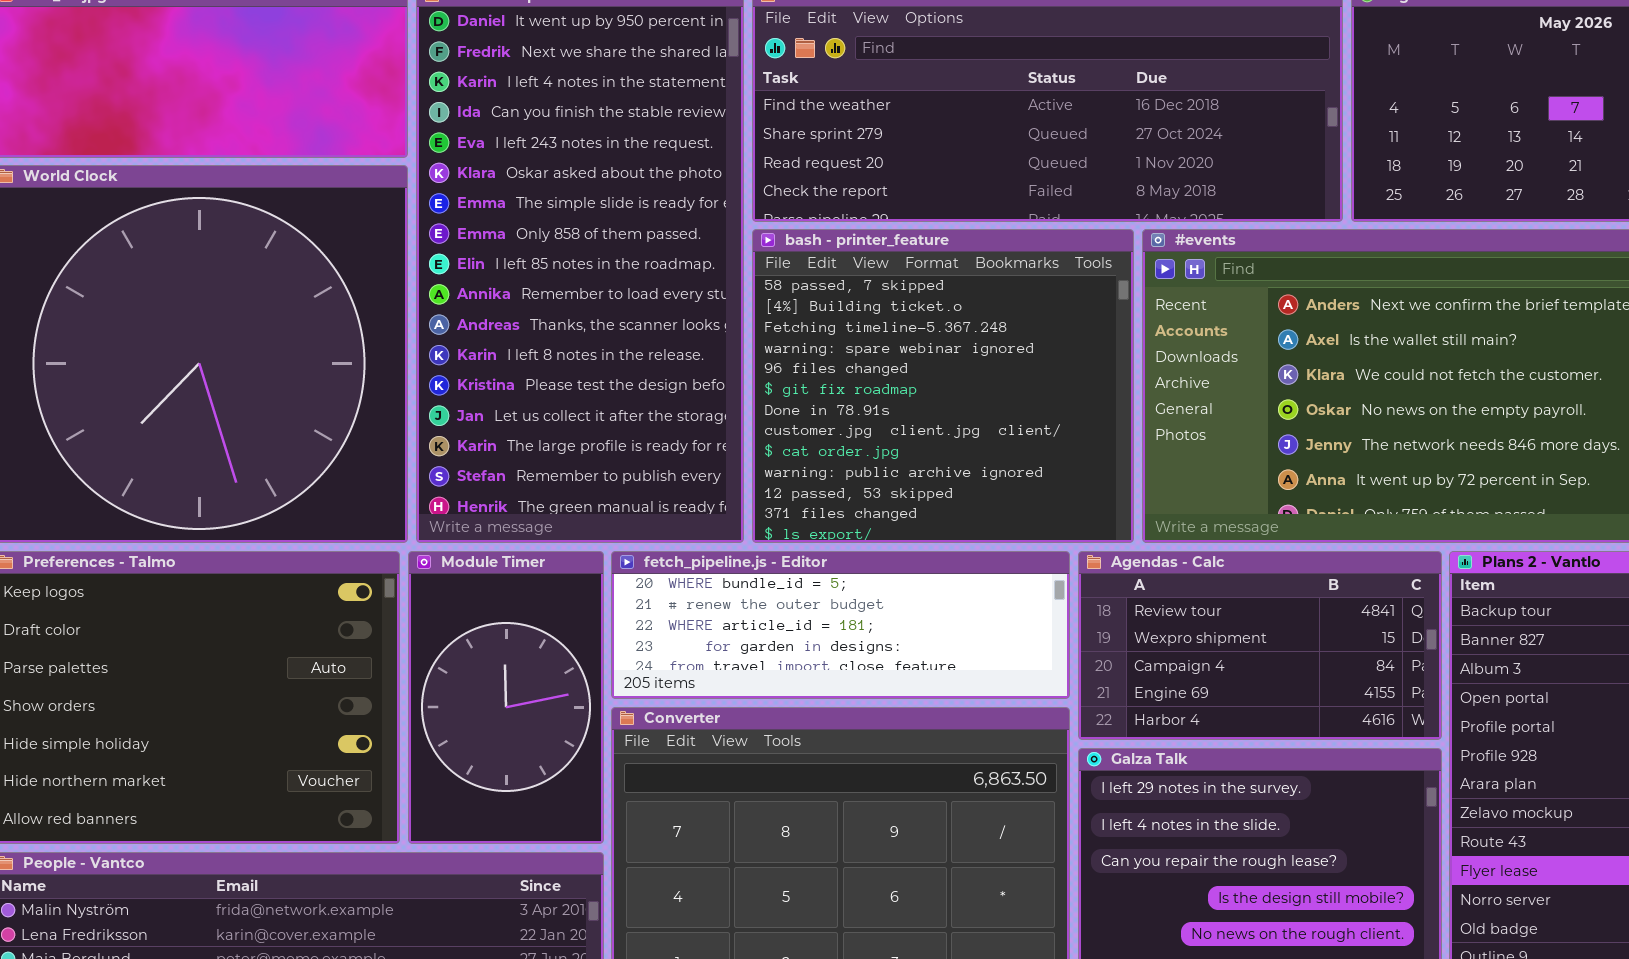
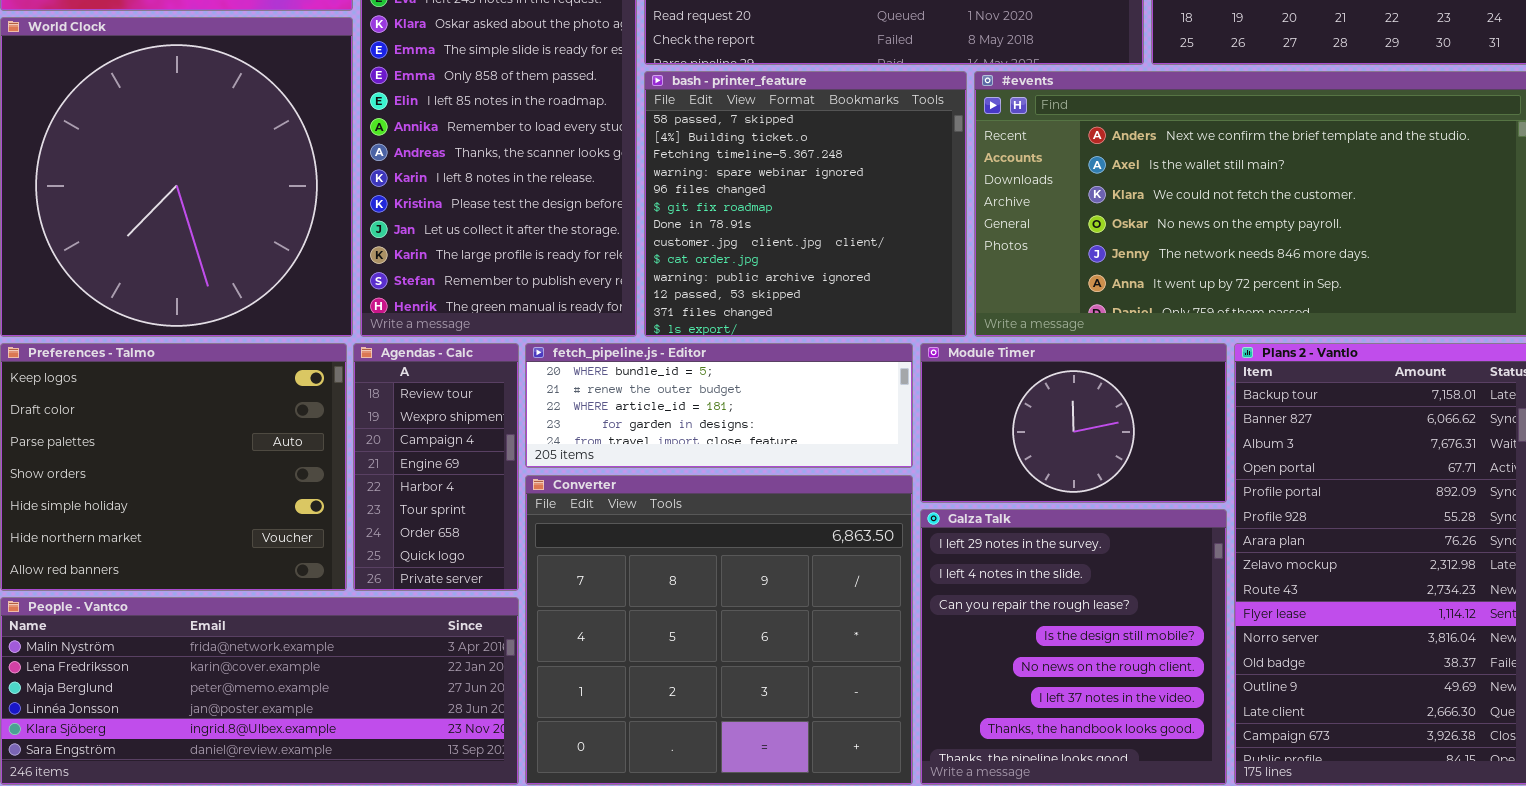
Module Timer: [408,551,604,844] -> [920,343,1227,503], moved, resized
Agendas - Calc: [1078,551,1442,740] -> [353,343,519,591], moved, resized

